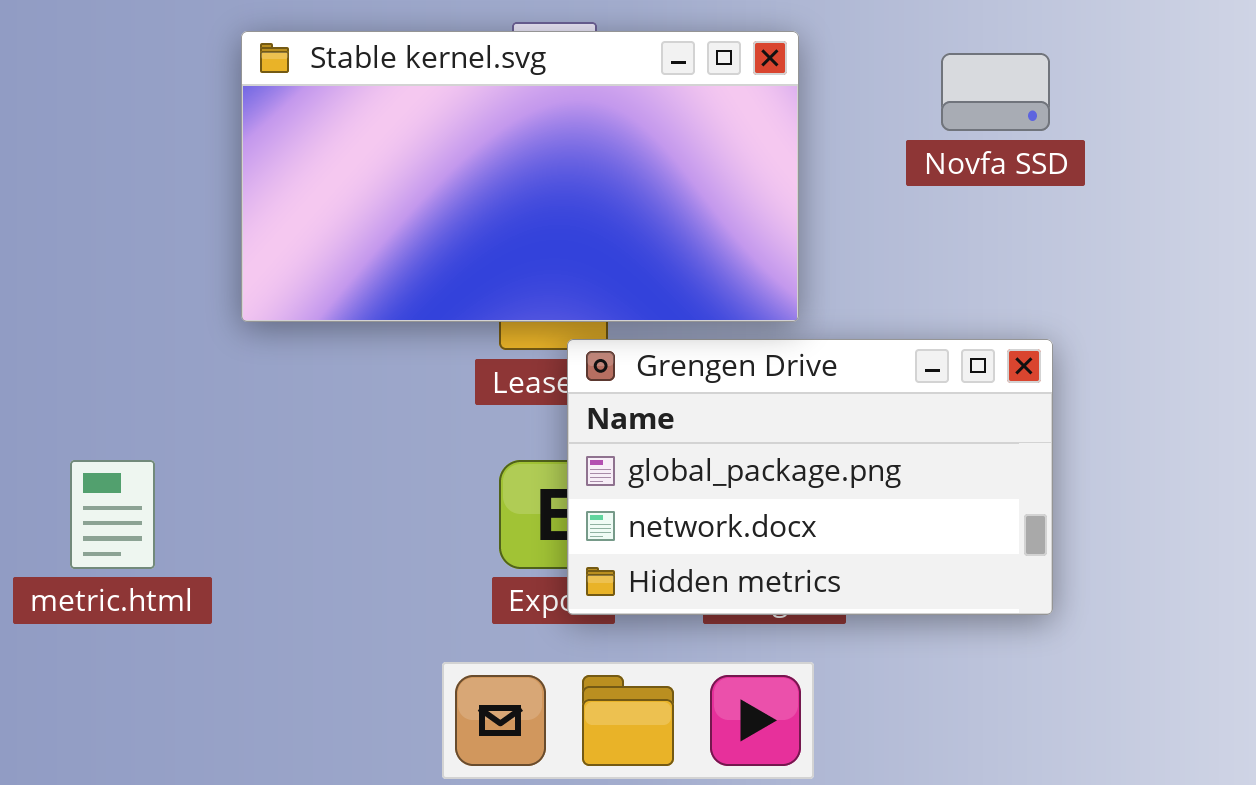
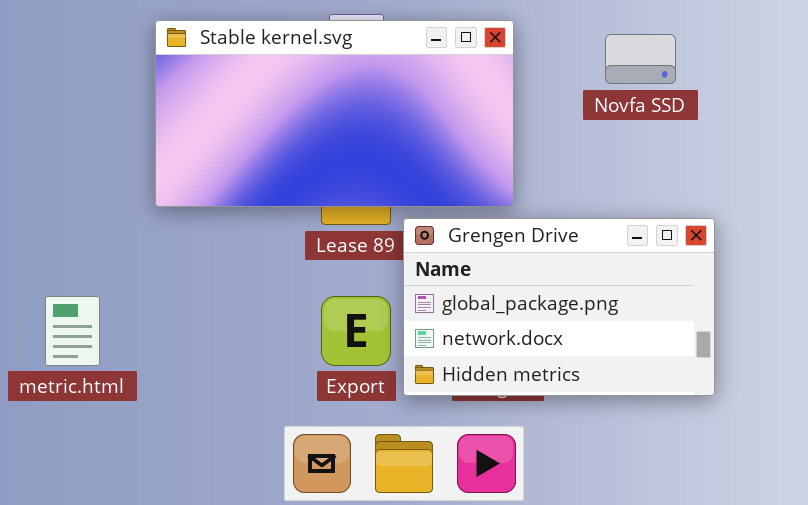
Grengen Drive: [567,339,1053,615] -> [403,218,715,396], moved

